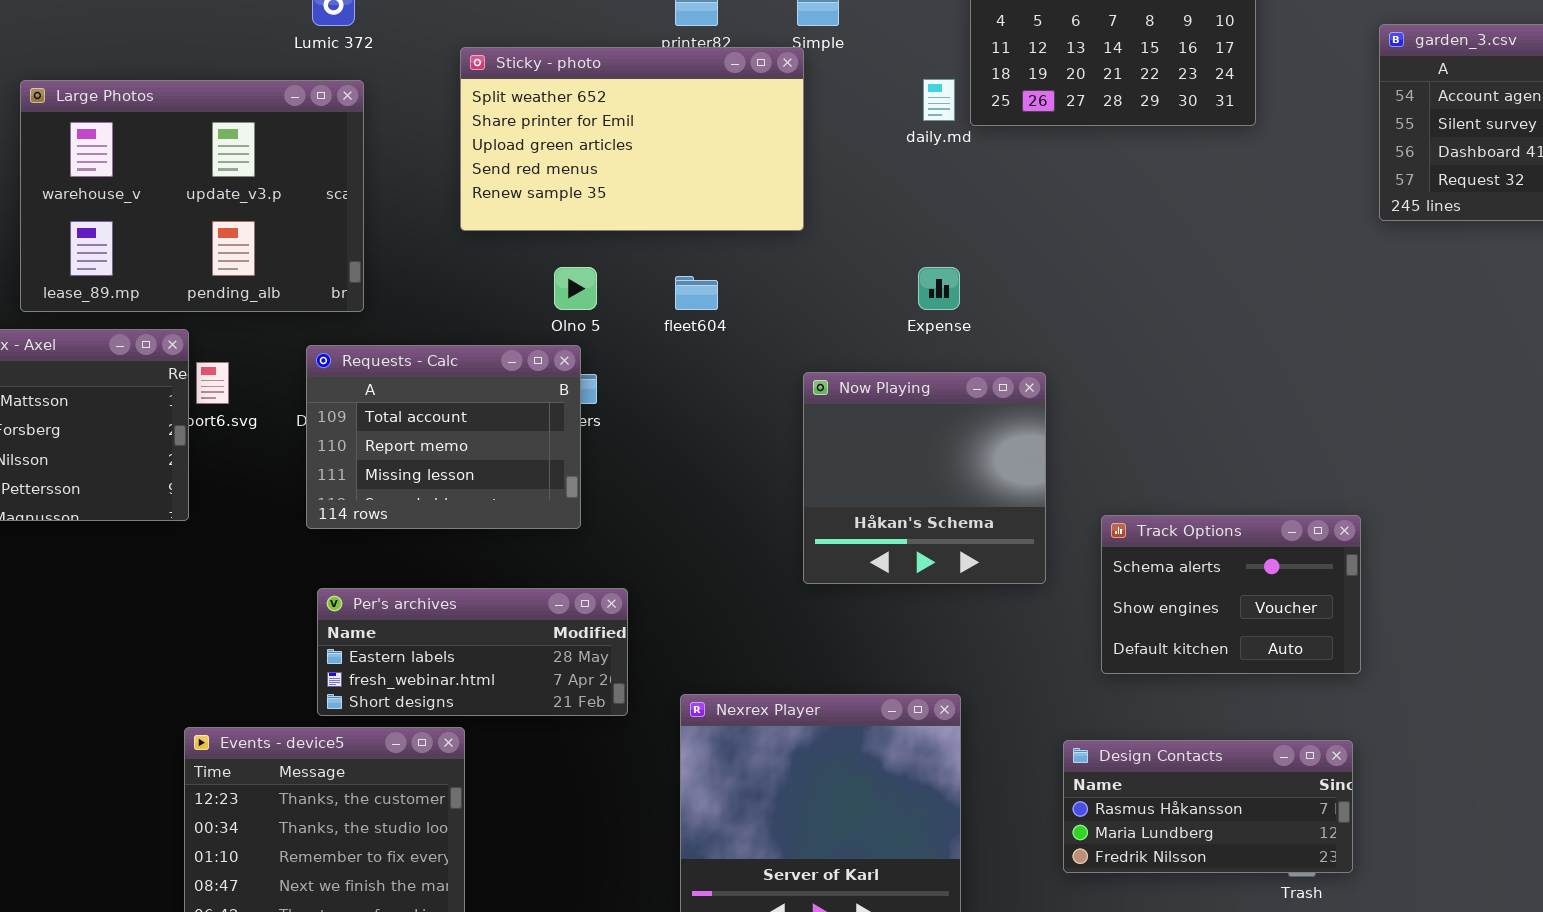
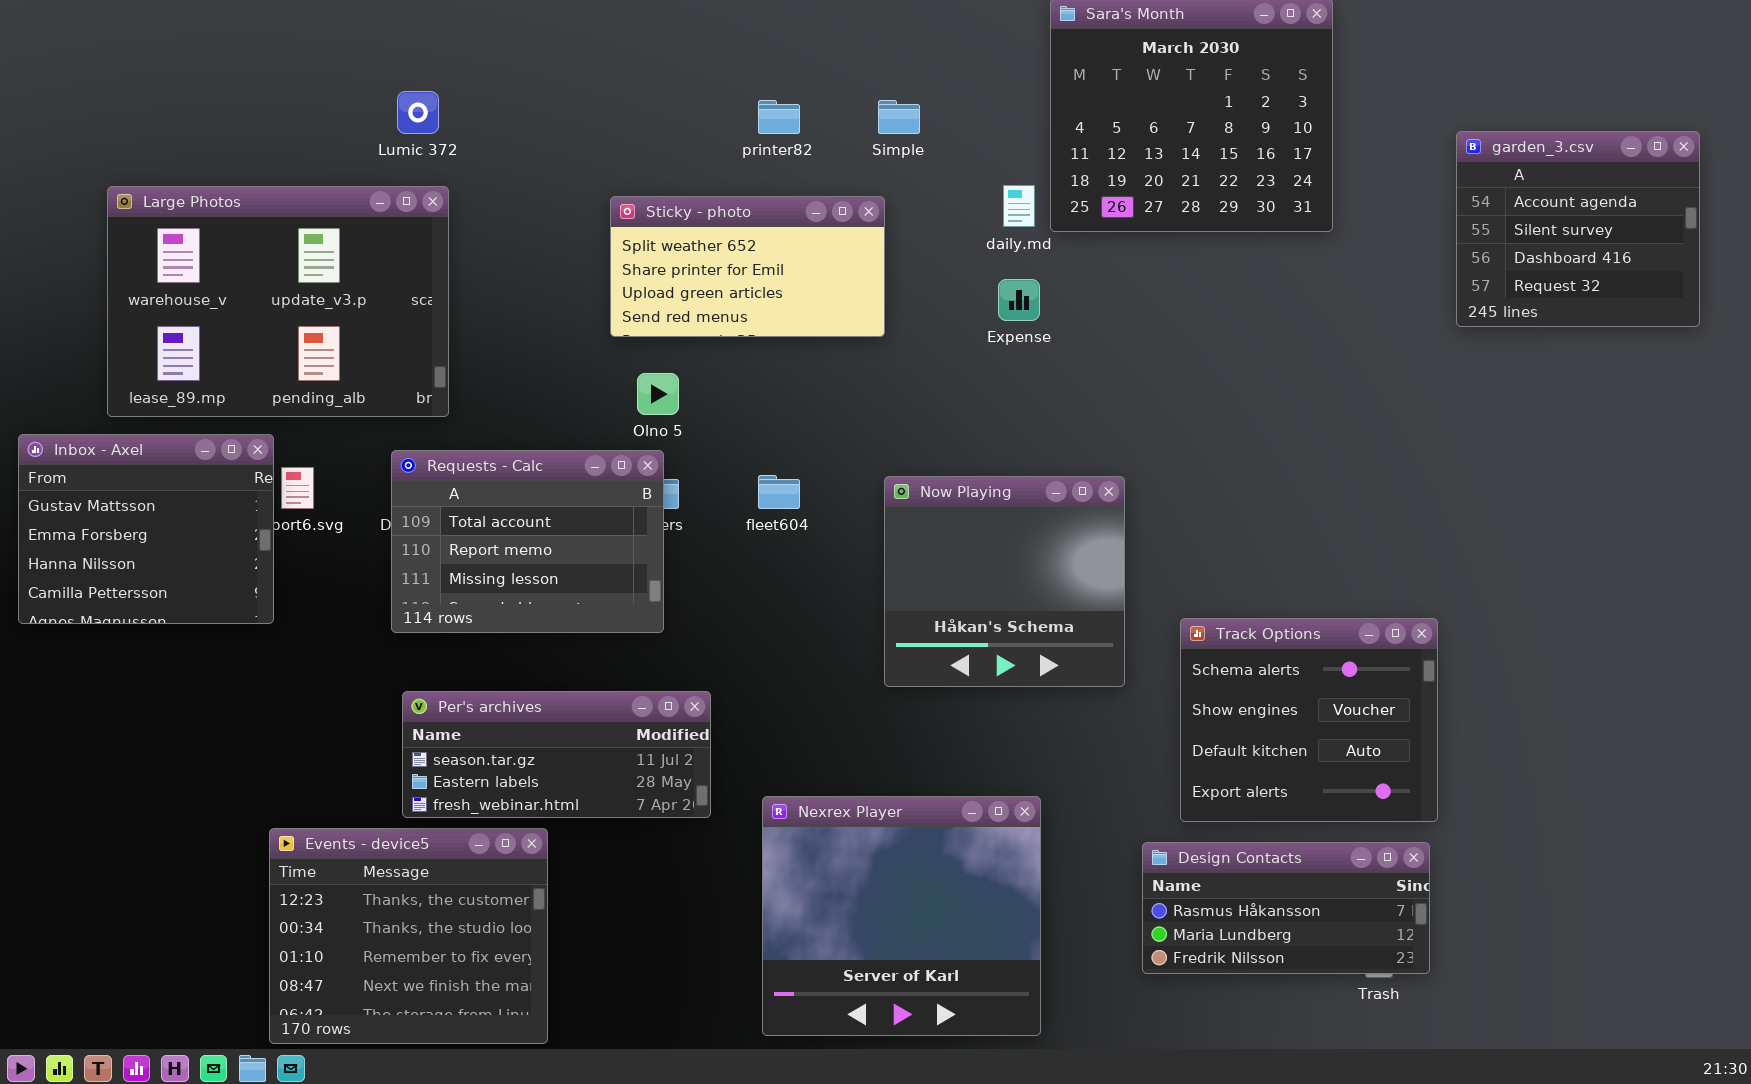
Sticky - photo: [460,47,804,231] -> [610,196,885,337], resized
Expense: [918,267,960,310] -> [998,279,1040,321], moved
fleet604: [675,276,718,310] -> [758,475,800,509], moved
Track Options: [1101,515,1361,674] -> [1180,618,1438,822], resized
Per's archives: [317,588,628,716] -> [402,691,711,818], scrolled up 1 row

